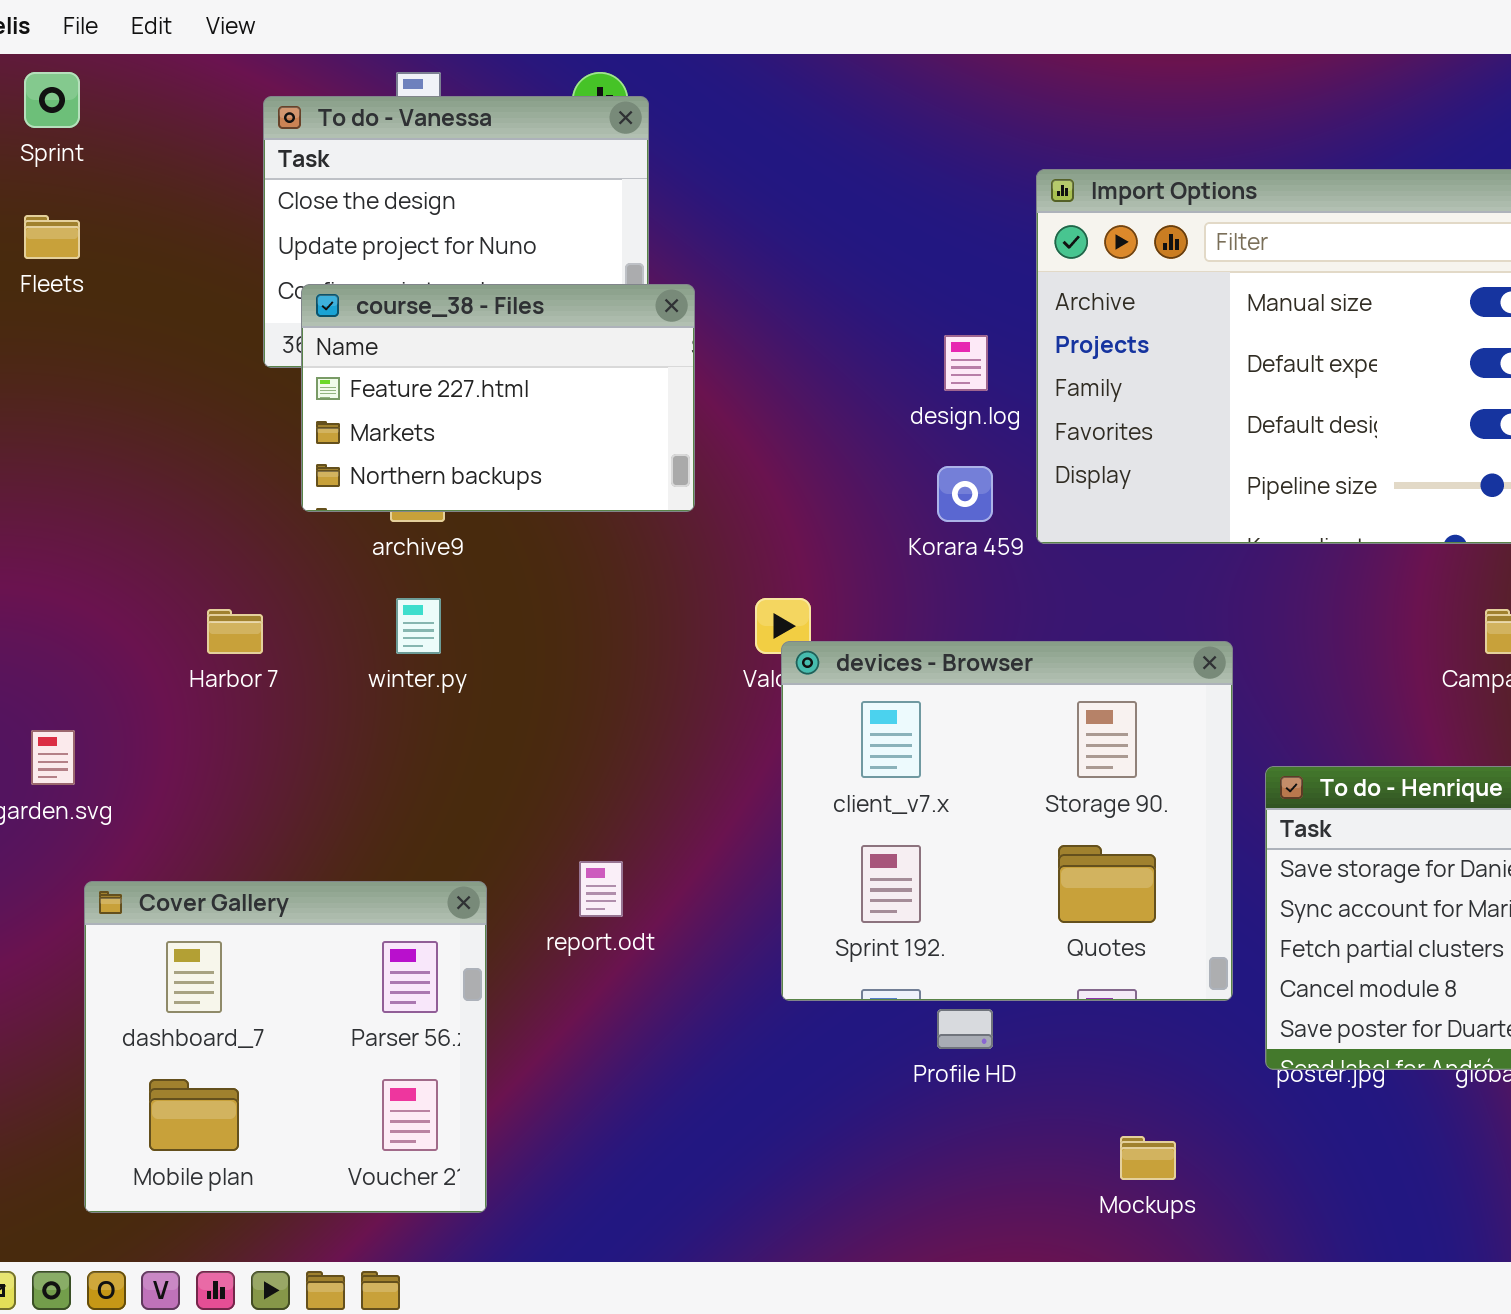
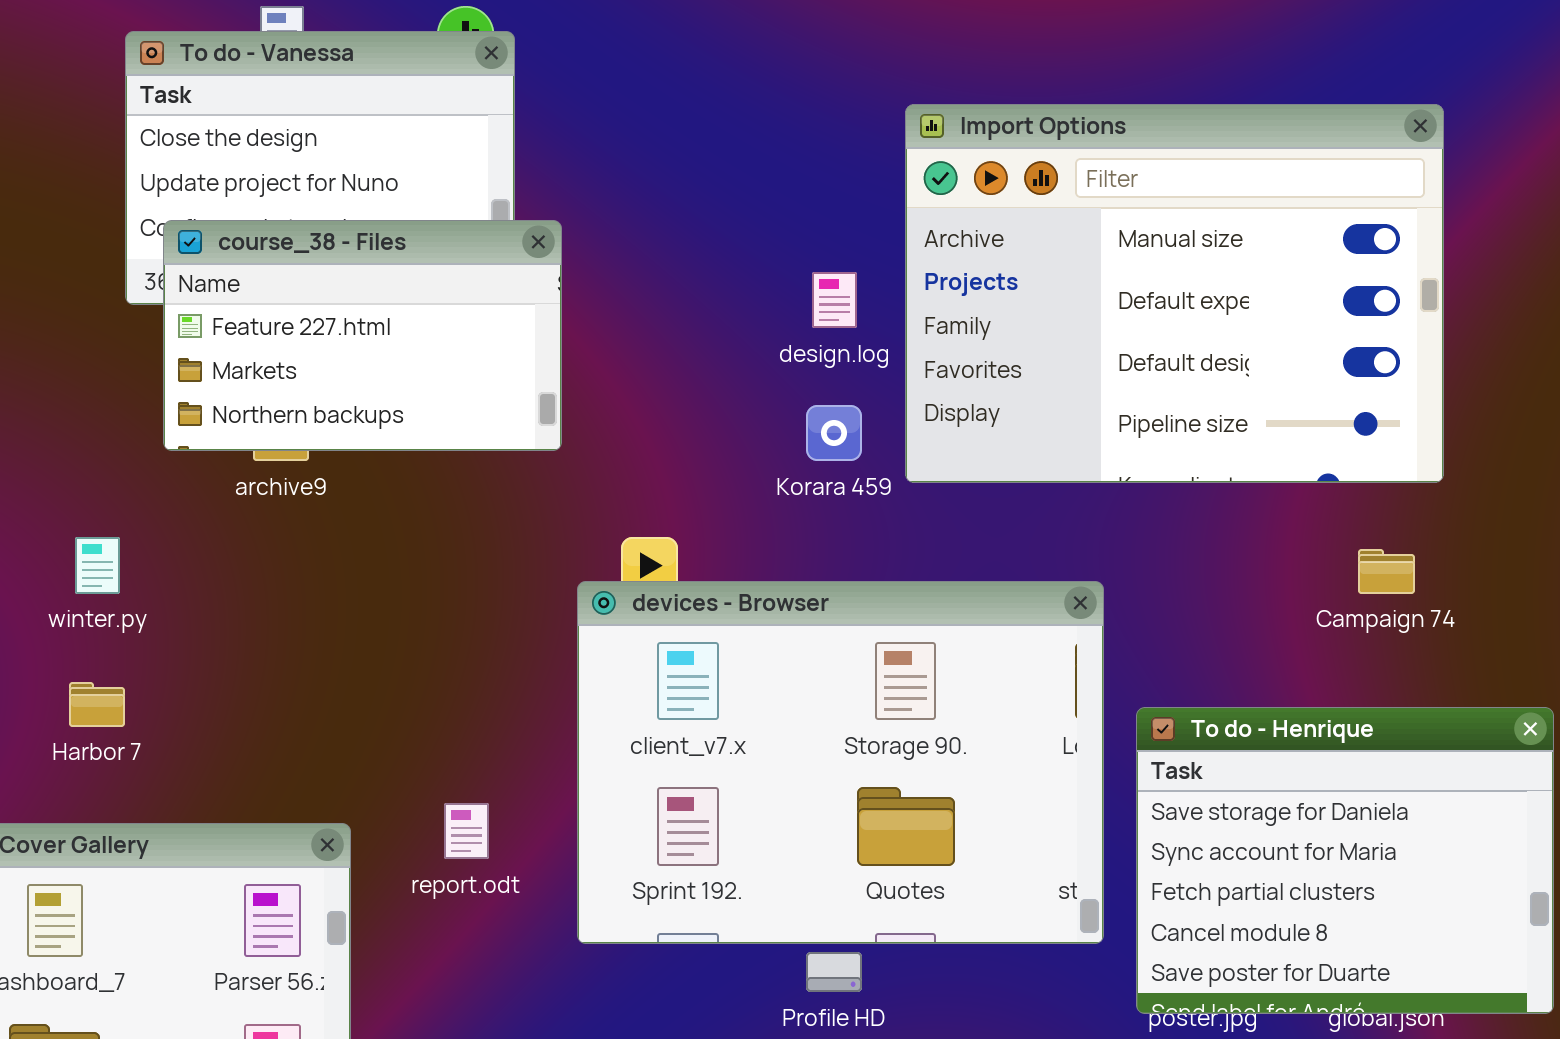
winter.py: [396,598,441,654] -> [75,537,120,594], moved
Harbor 7: [207,609,263,654] -> [69,682,125,727], moved
devices - Browser: [781,641,1233,1001] -> [577,581,1104,944], resized

